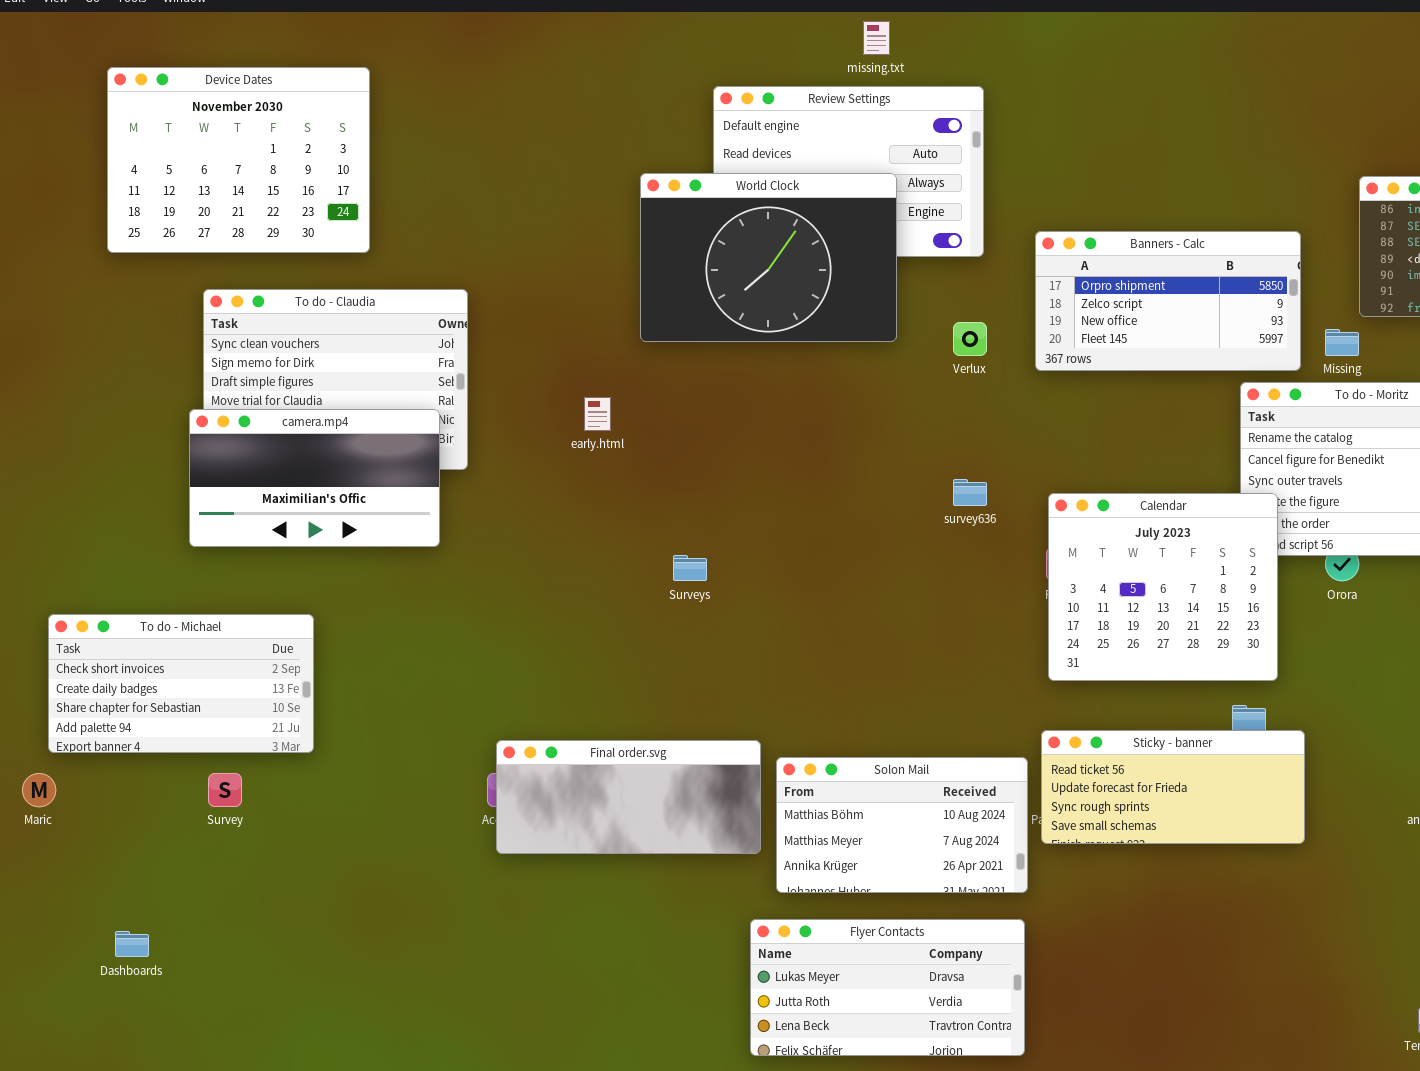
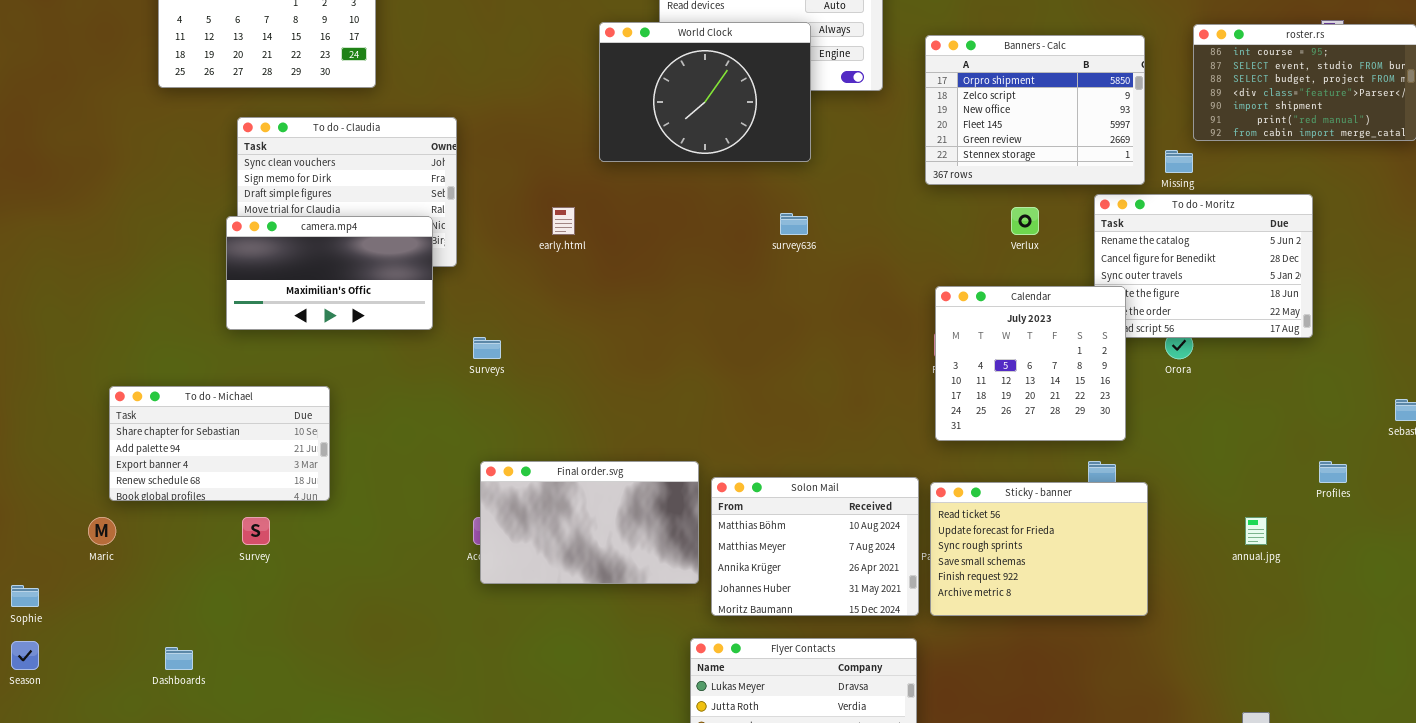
Banners - Calc: [1035,231,1301,371] -> [925,35,1145,185], resized
Verlux: [953,322,987,356] -> [1011,207,1039,235], moved
survey636: [953,479,987,506] -> [780,213,808,235], moved
Surveys: [673,555,707,581] -> [473,337,501,359], moved
To do - Michael: [48,614,314,753] -> [109,386,330,501], scrolled down 2 rows
Sticky - banner: [1041,730,1305,844] -> [930,482,1148,616], resized
Final order.svg: [496,740,761,854] -> [480,461,699,584], resized
Solon Mail: [776,757,1028,893] -> [711,477,919,616], resized

